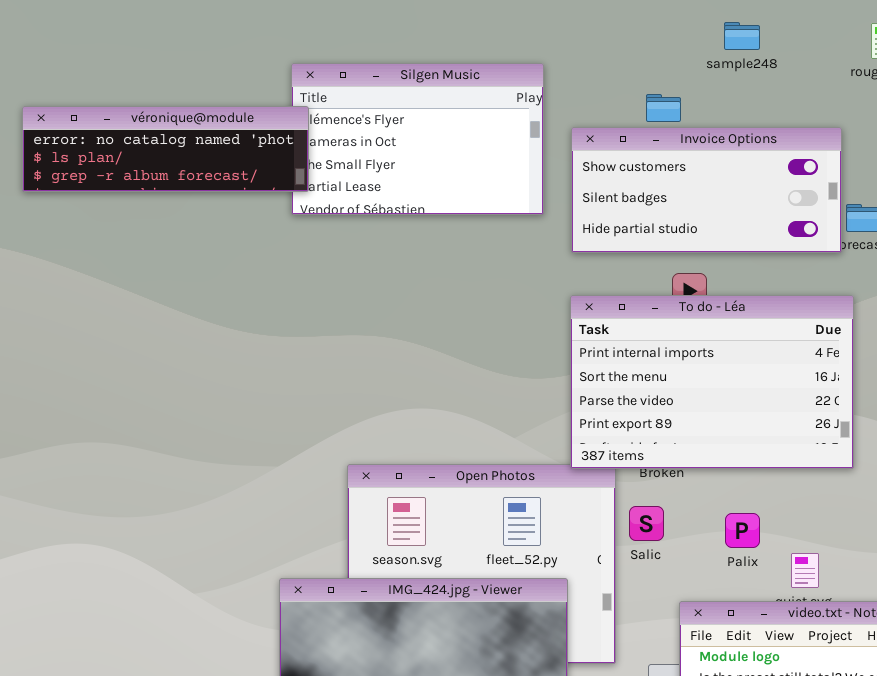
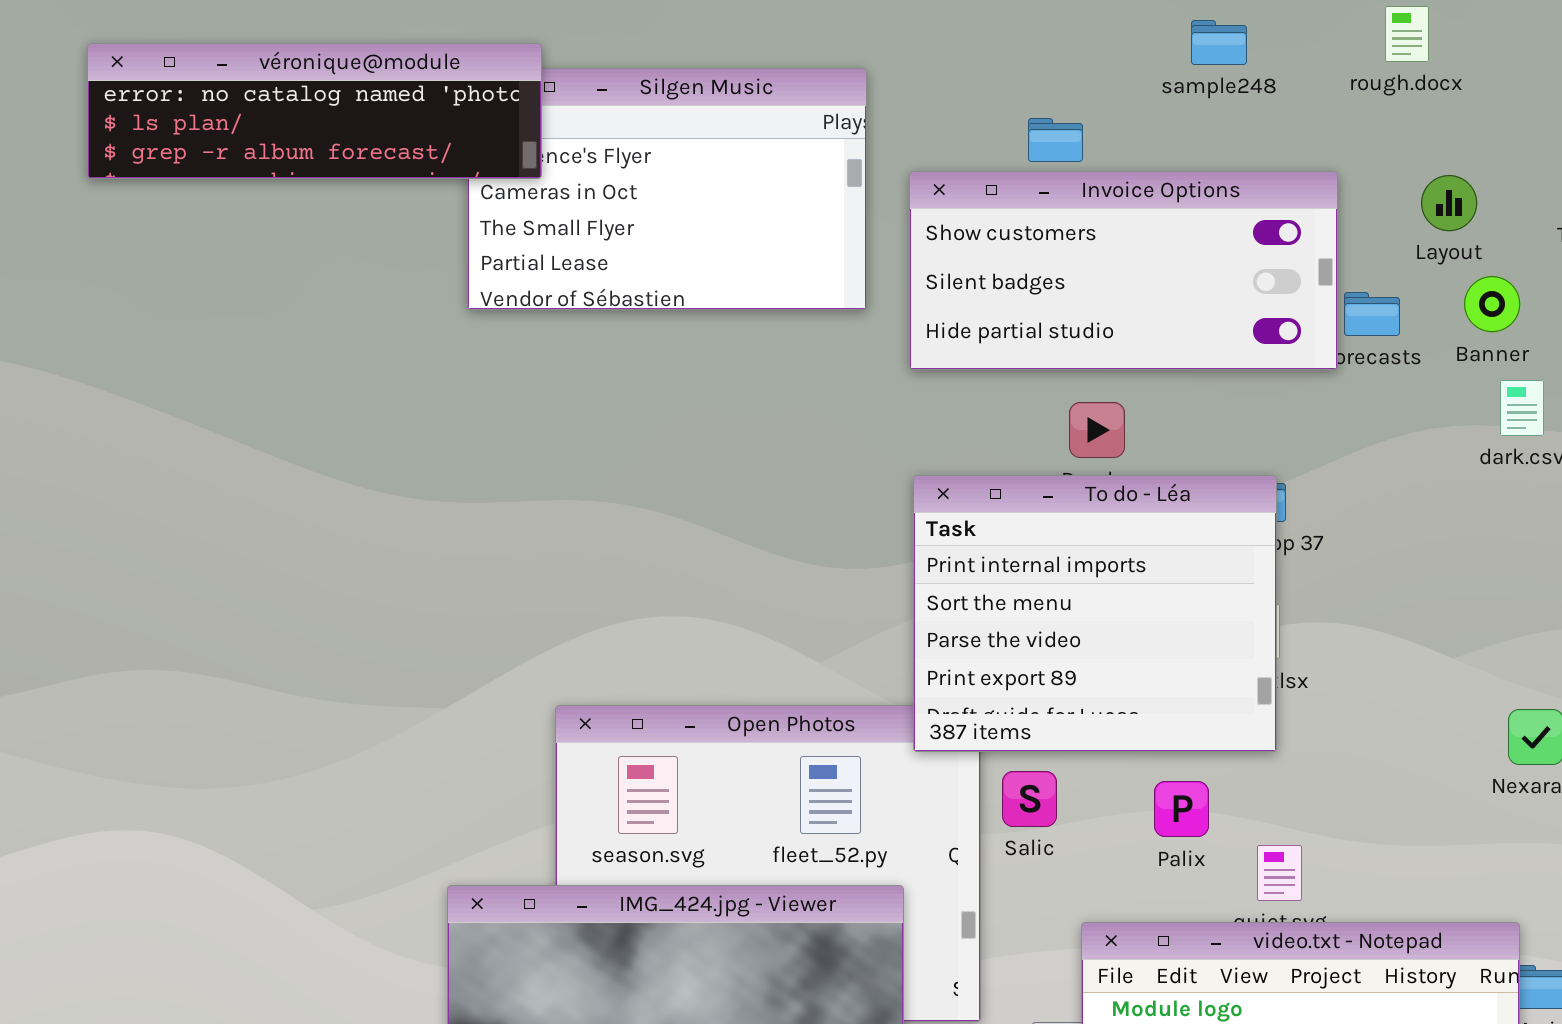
sample248: [724,22,760,50] -> [1191,20,1247,65], moved
véronique@module: [22,106,309,192] -> [87,43,542,179], moved
To do - Léa: [570,295,854,469] -> [913,475,1277,752], moved, resized

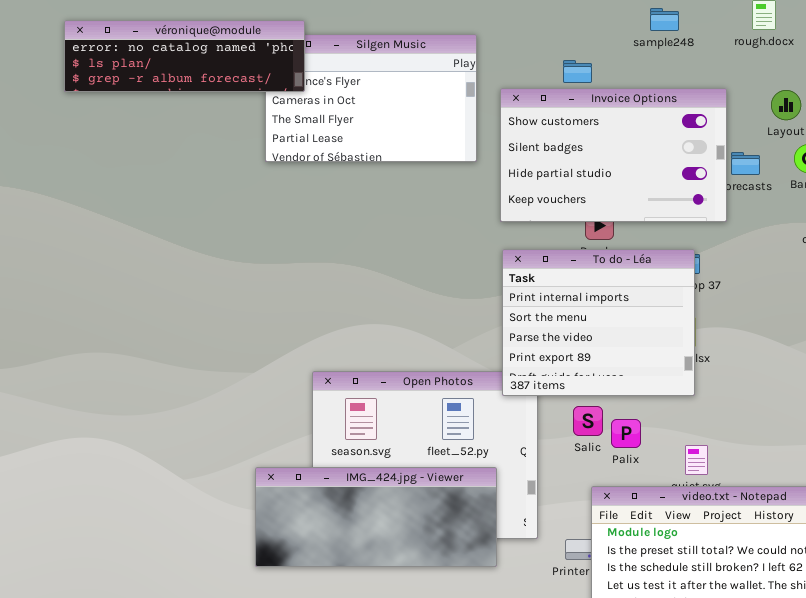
Invoice Options: [909,171,1338,370] -> [500,88,727,222], resized
Salic: [1002,771,1057,827] -> [573,406,603,436], moved
Palix: [1154,781,1209,837] -> [611,419,641,448], moved

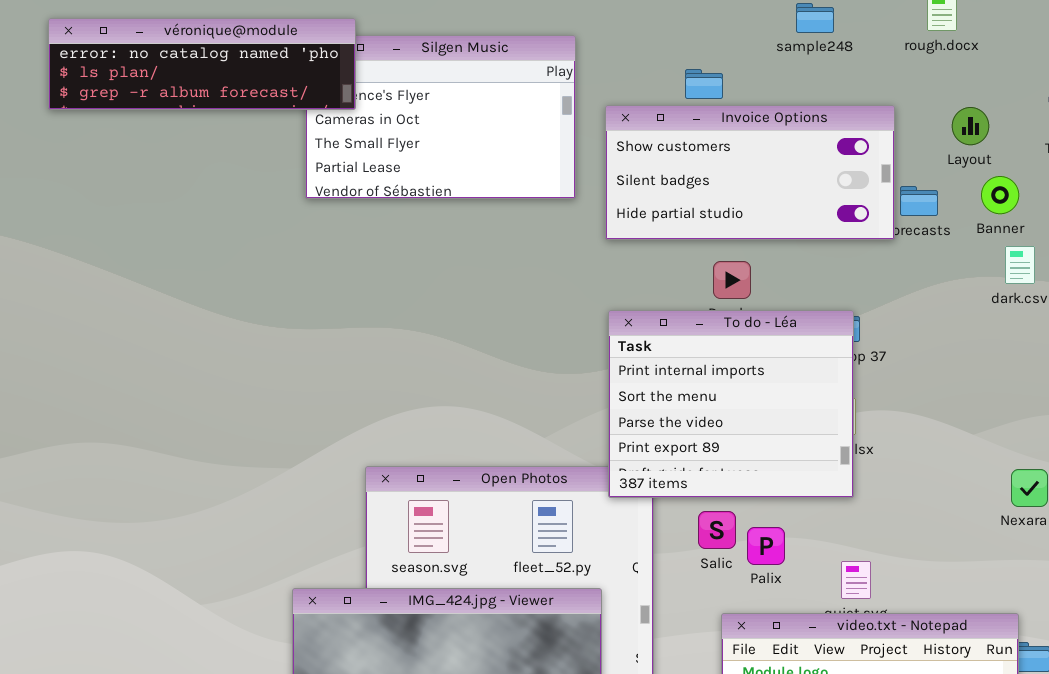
Invoice Options: [500,88,727,222] -> [605,105,895,240], resized

